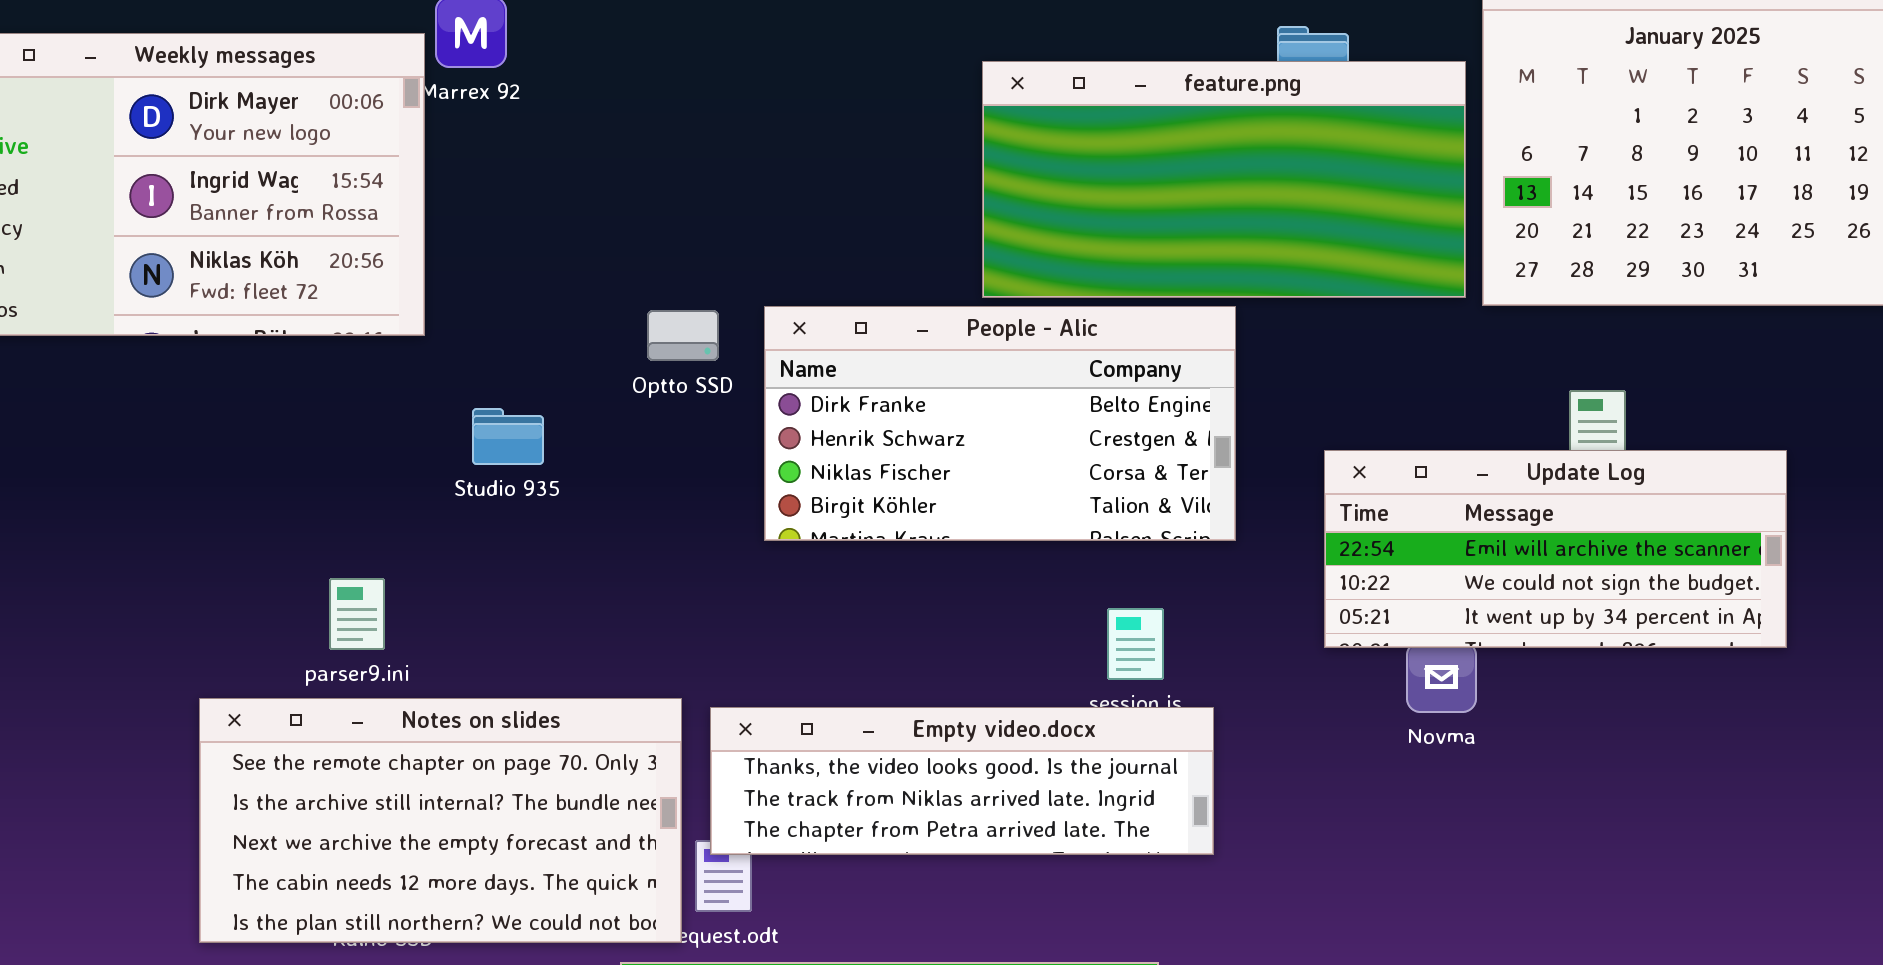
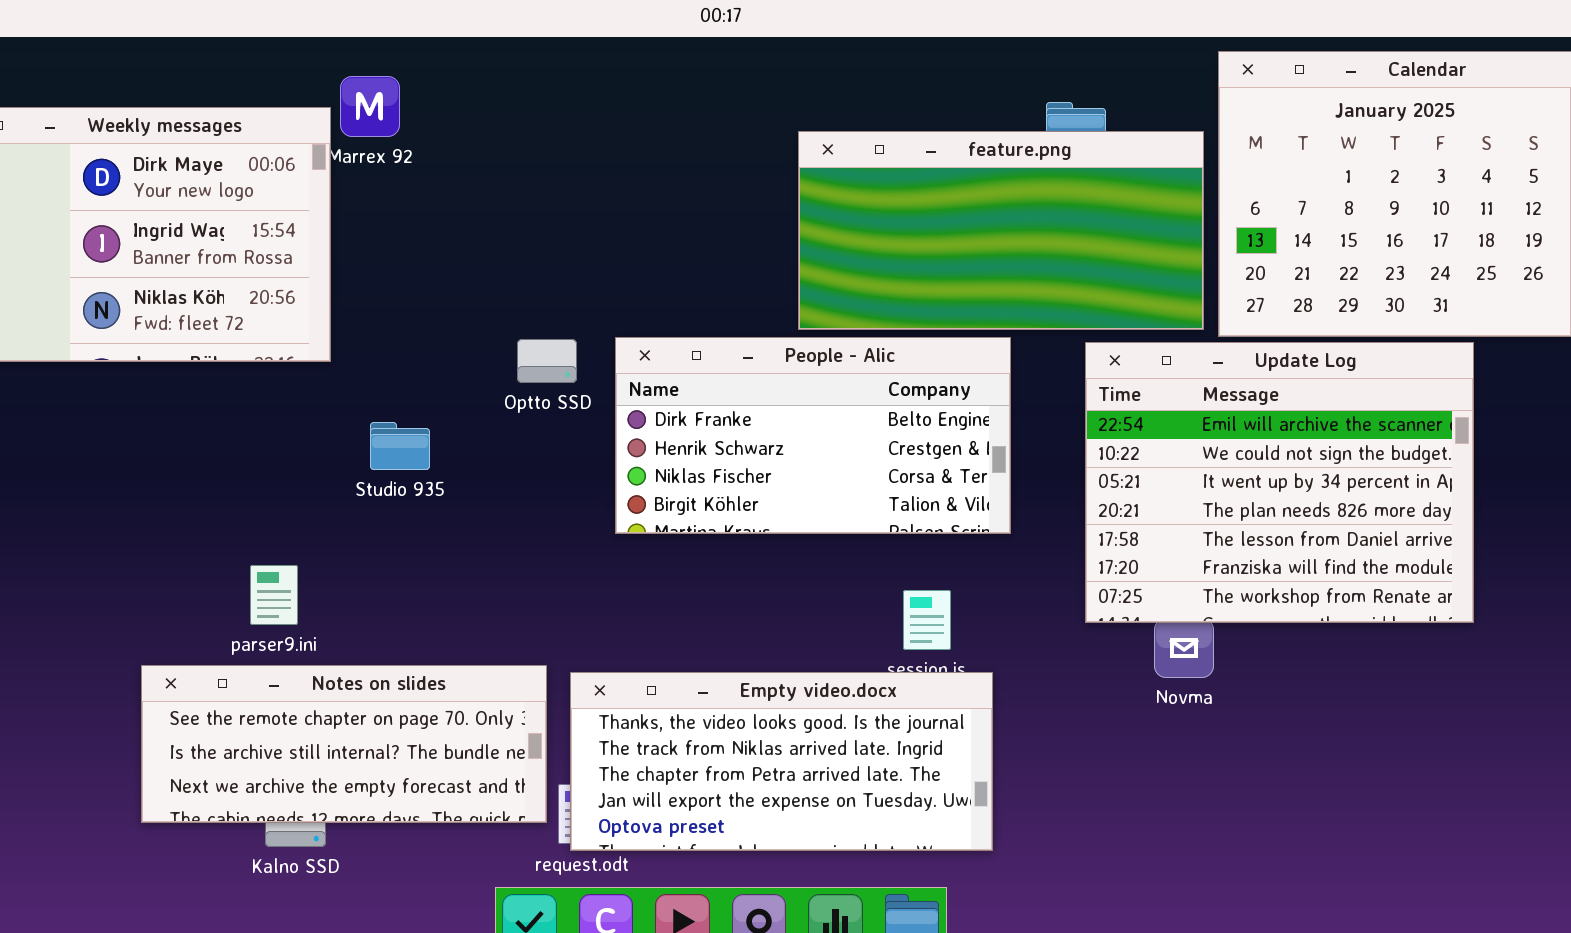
Update Log: [1324,450,1787,648] -> [1085,342,1474,623], resized
Notes on slides: [199,698,682,943] -> [141,665,547,823], resized
Empty video.docx: [710,707,1214,855] -> [570,672,993,851], resized

